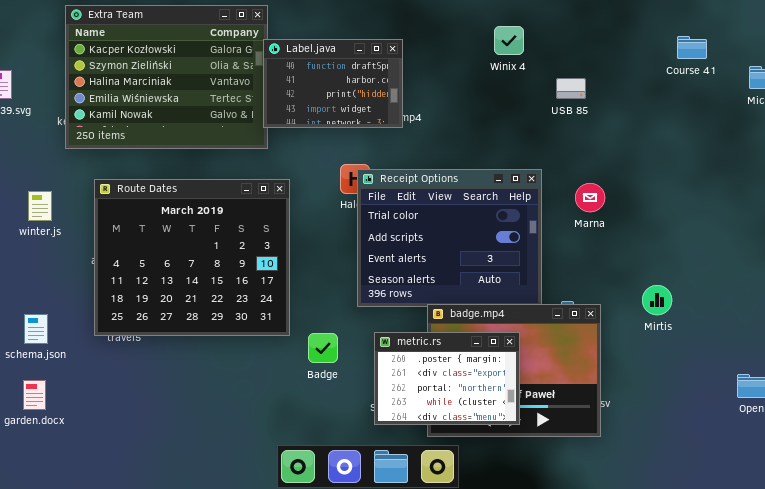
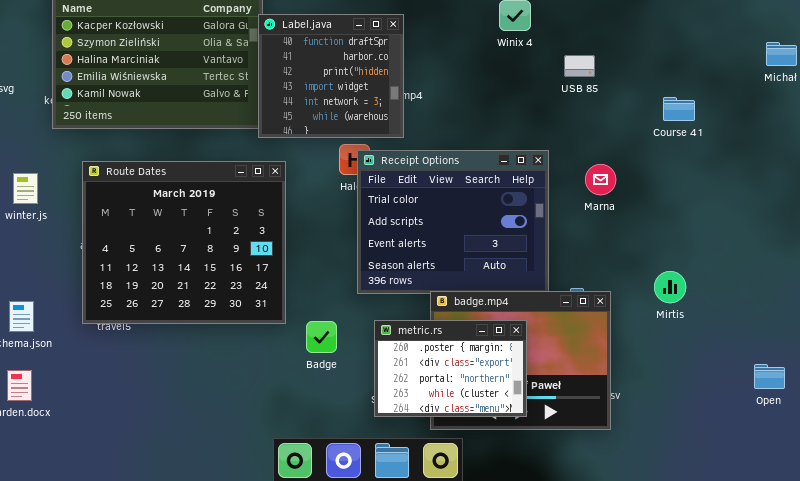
Course 41: [677,36,707,59] -> [663,97,695,121], moved
Label.java: [263,39,403,128] -> [258,14,404,138], resized

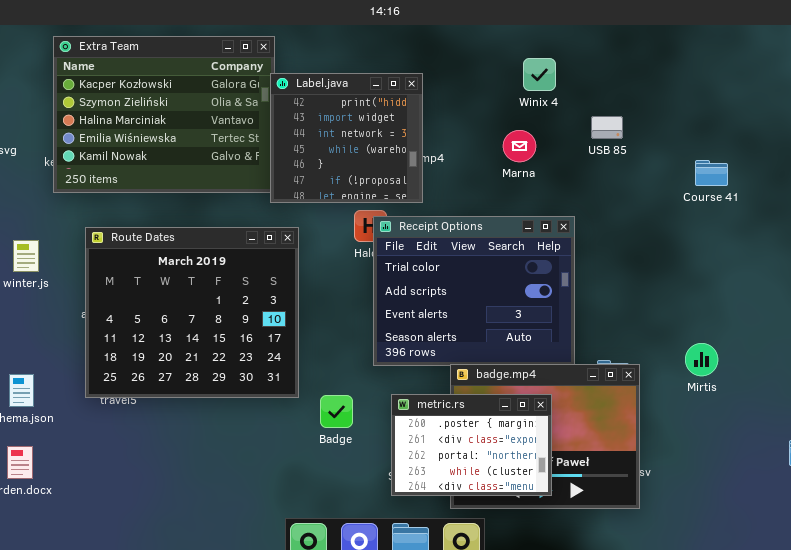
Label.java: [258,14,404,138] -> [270,73,423,203], scrolled down 2 rows
Marna: [585,164,616,195] -> [503,130,536,162], moved

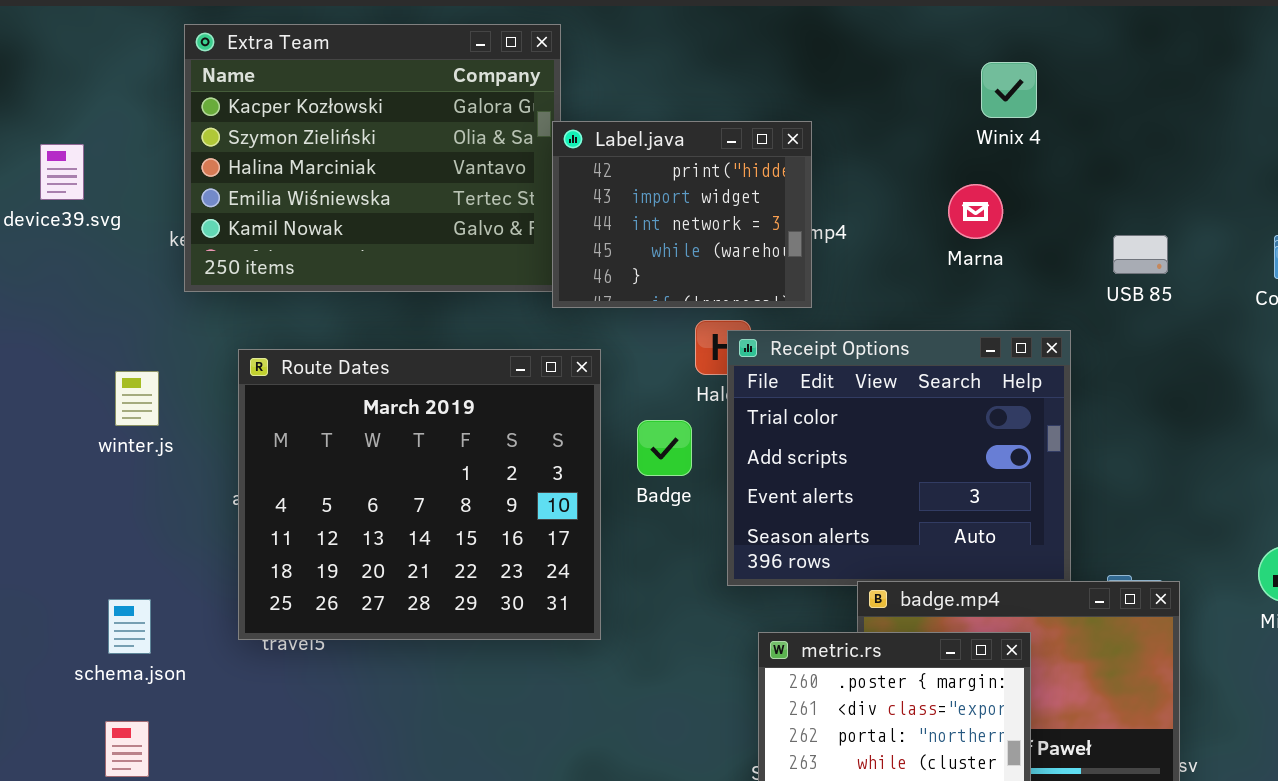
Label.java: [270,73,423,203] -> [552,121,812,308], resized
USB 85: [591,116,623,139] -> [1113,235,1168,274], moved
Badge: [320,395,353,428] -> [637,420,692,476], moved

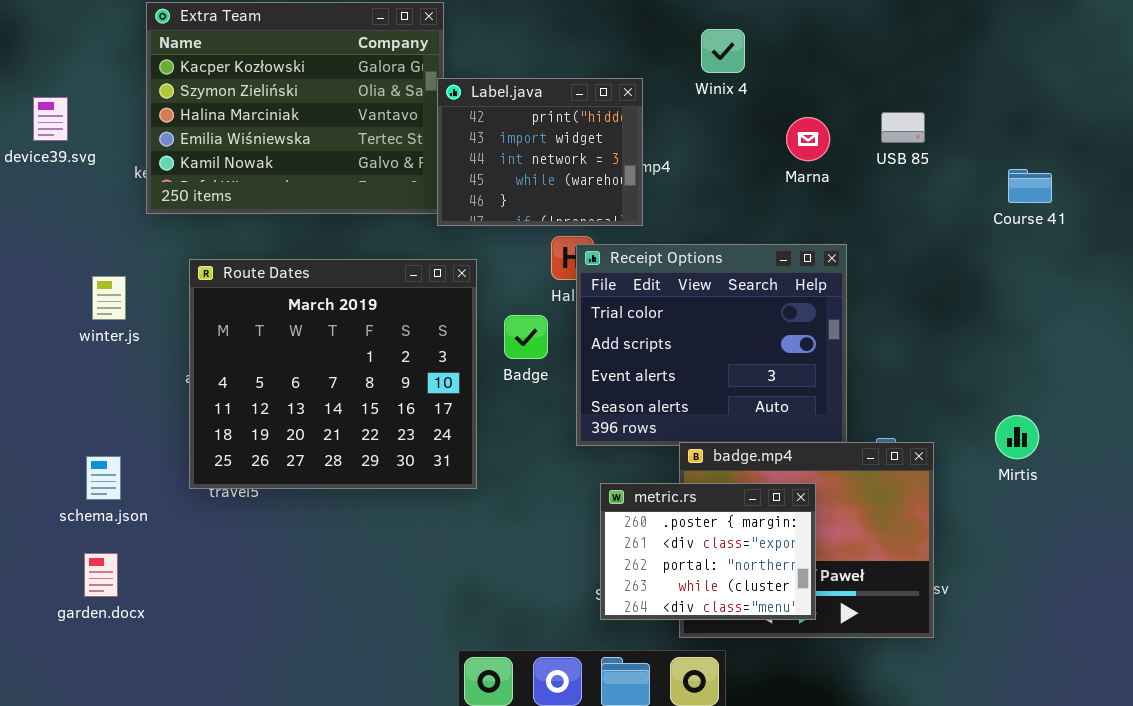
Winix 4: [981,62,1037,118] -> [701,29,745,73], moved
Marna: [948,184,1003,239] -> [786,117,830,161], moved
USB 85: [1113,235,1168,274] -> [881,112,925,143], moved

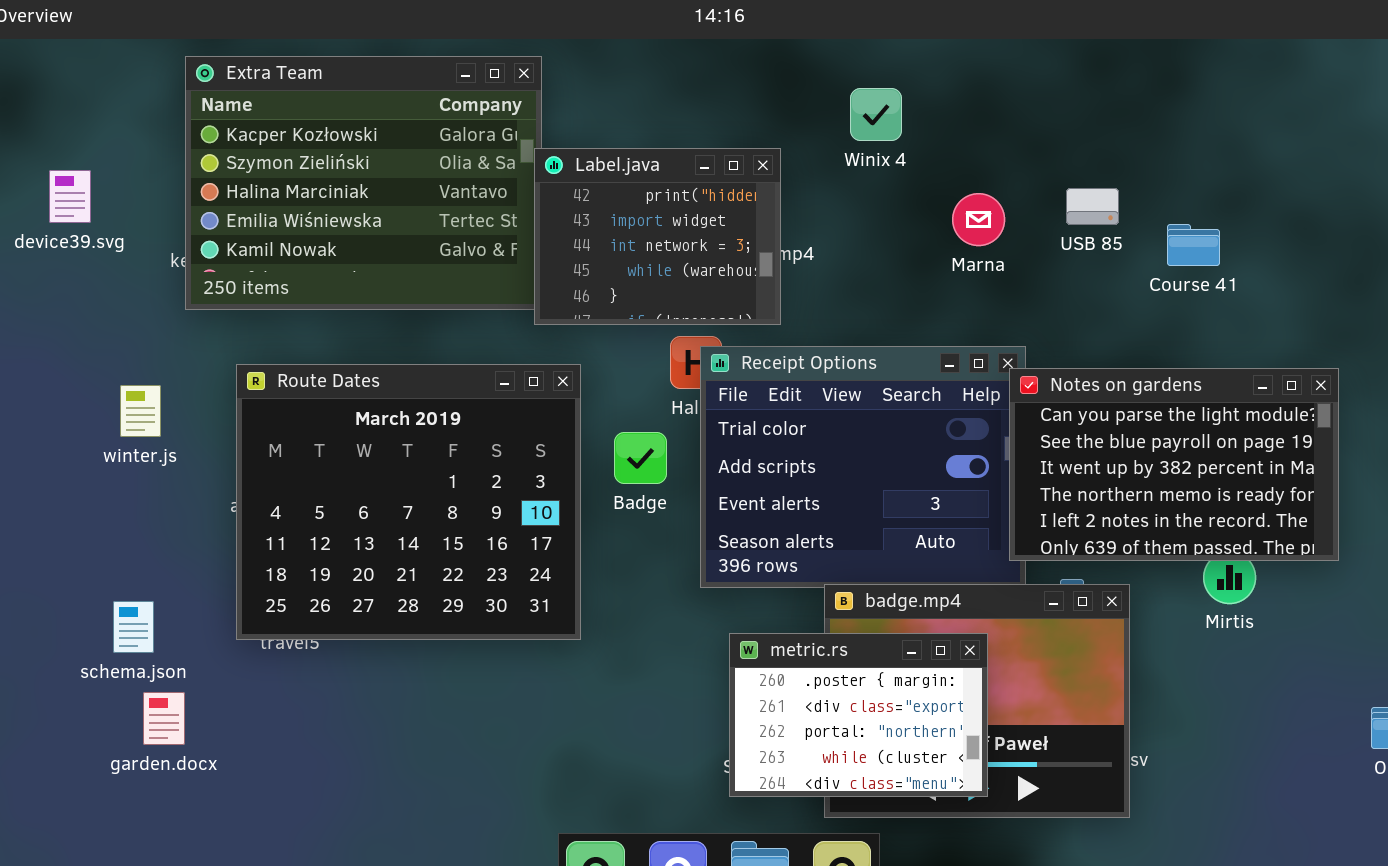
Course 41: [1008,169,1052,203] -> [1167,224,1220,266], moved
Notes on gardens: none -> [1009,368,1339,561], opened
garden.docx: [84,553,118,597] -> [143,692,185,745], moved

